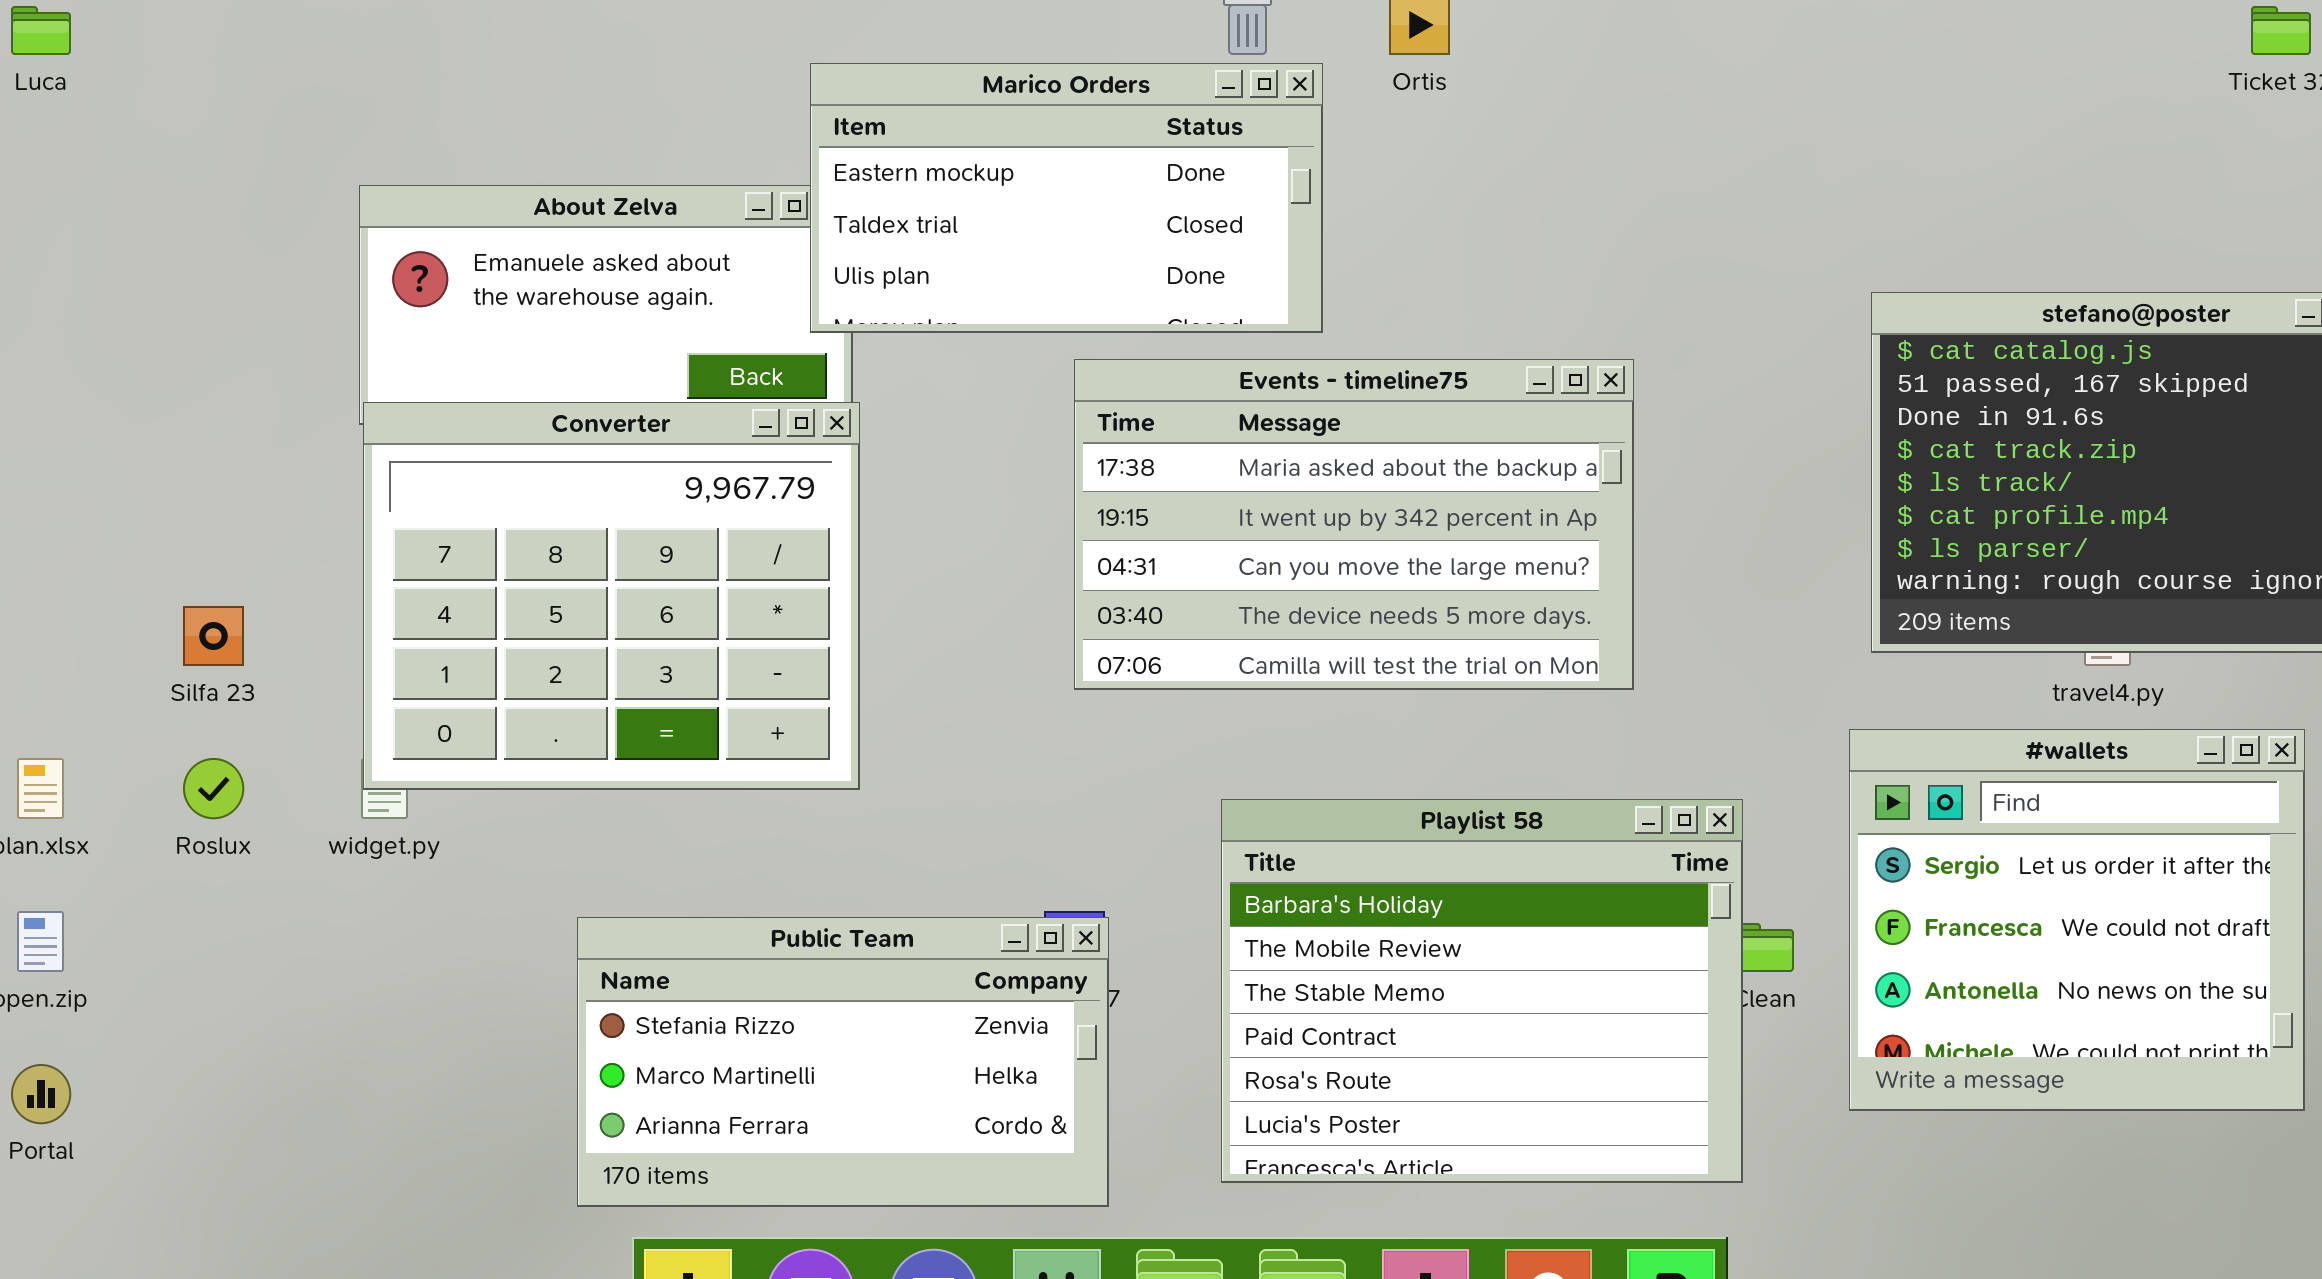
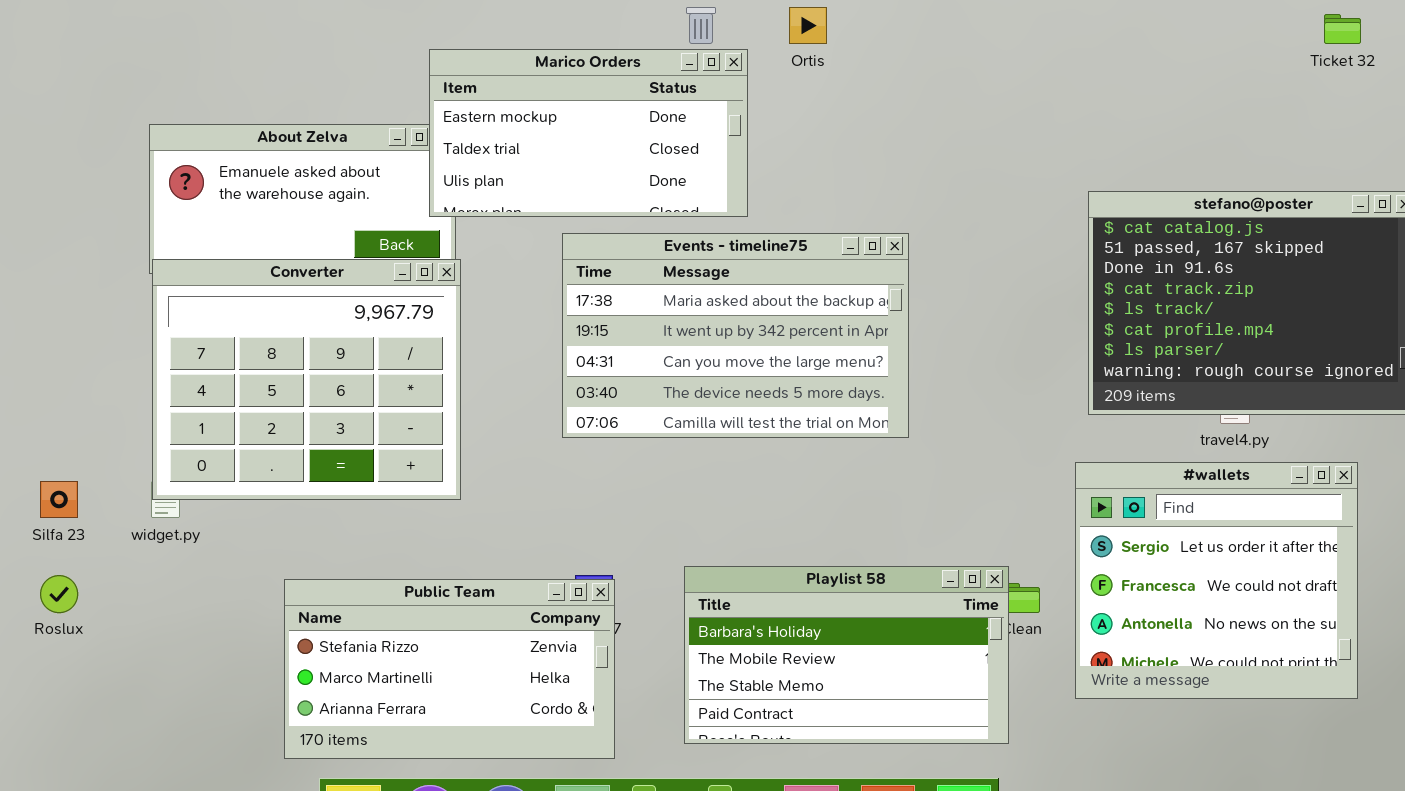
Events - timeline75: [1074,359,1634,690] -> [562,233,909,438], moved
Silfa 23: [183,606,244,666] -> [40,481,78,518], moved
Roslux: [183,758,244,819] -> [40,575,78,613], moved
Playlist 58: [1221,799,1743,1183] -> [684,566,1009,744], resized

